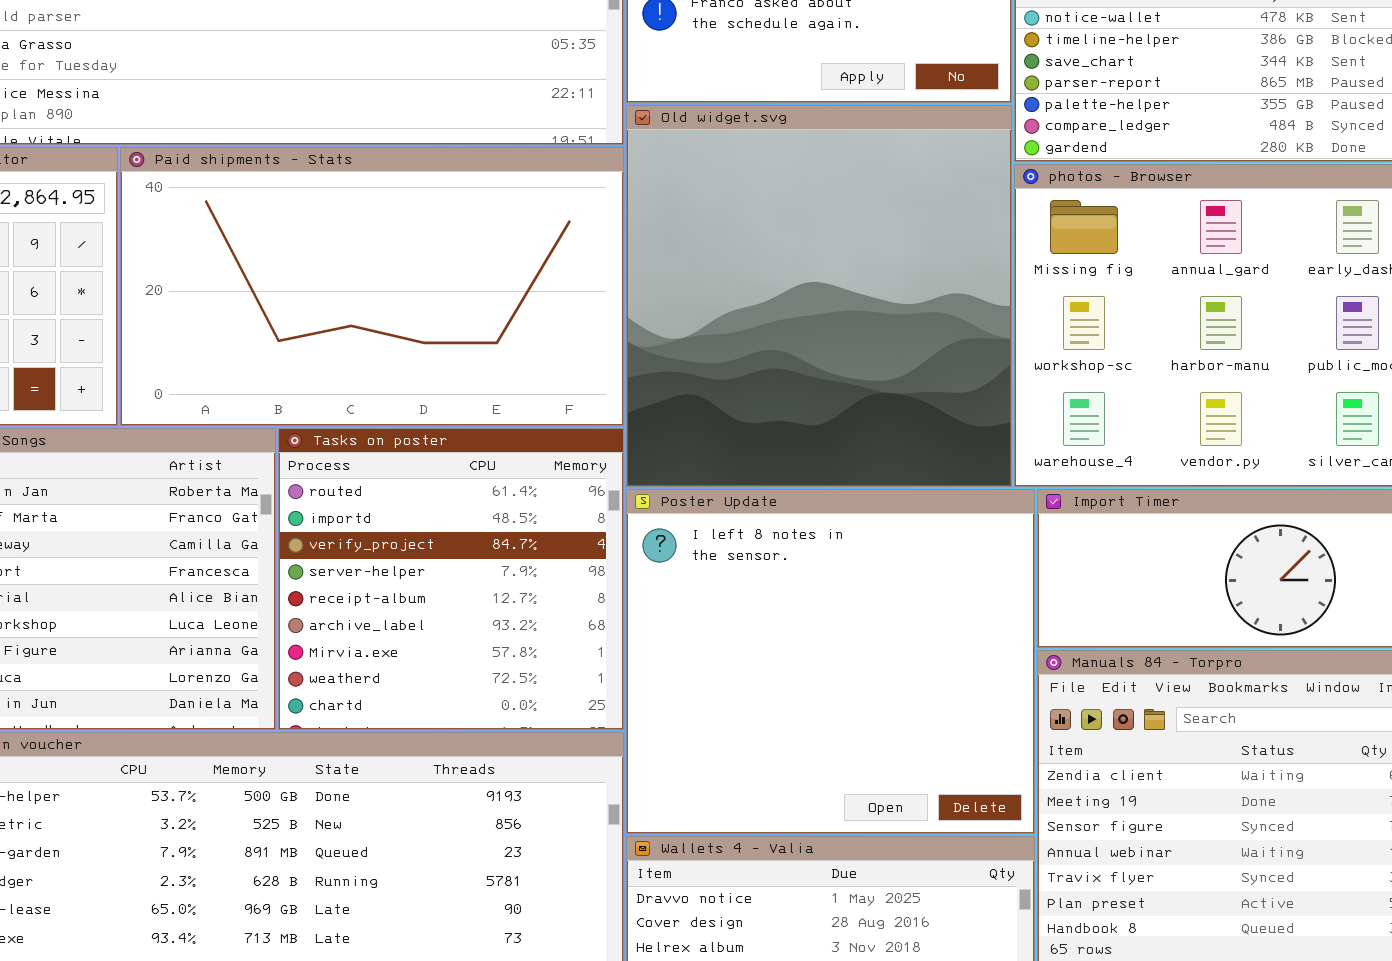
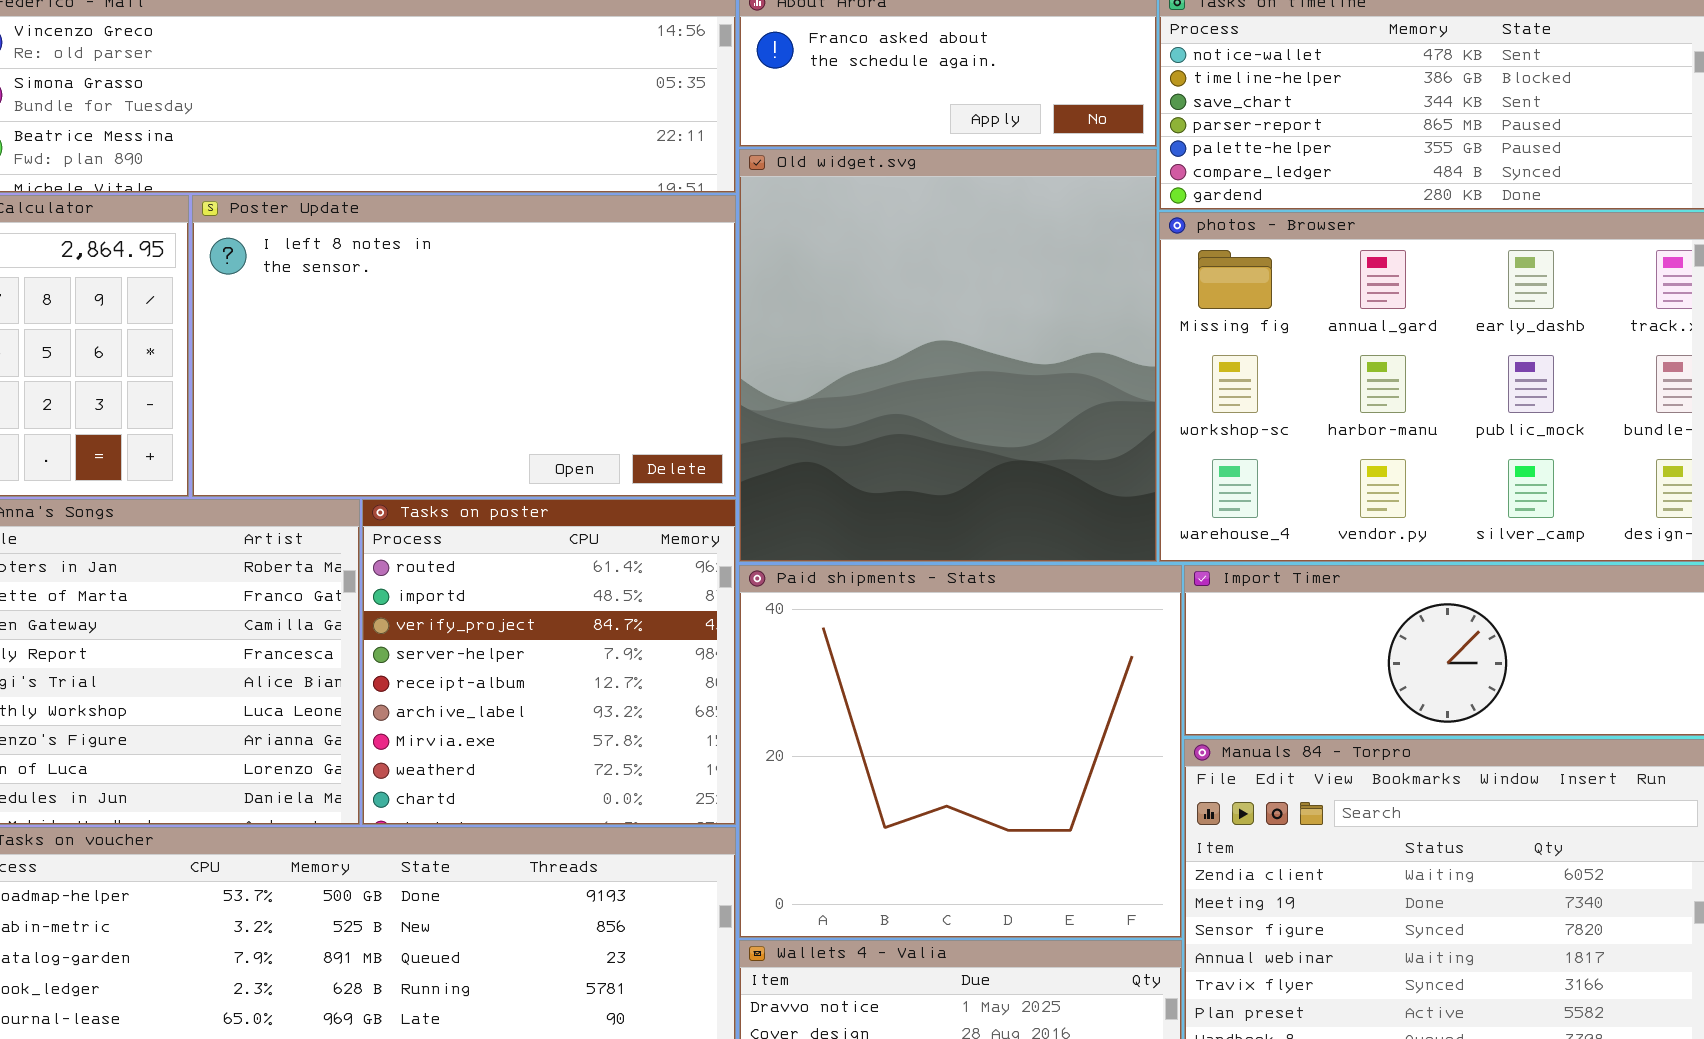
Paid shipments - Stats: [120,147,624,426] -> [739,565,1182,938], moved, resized
Poster Update: [626,489,1035,834] -> [192,195,736,497], moved, resized

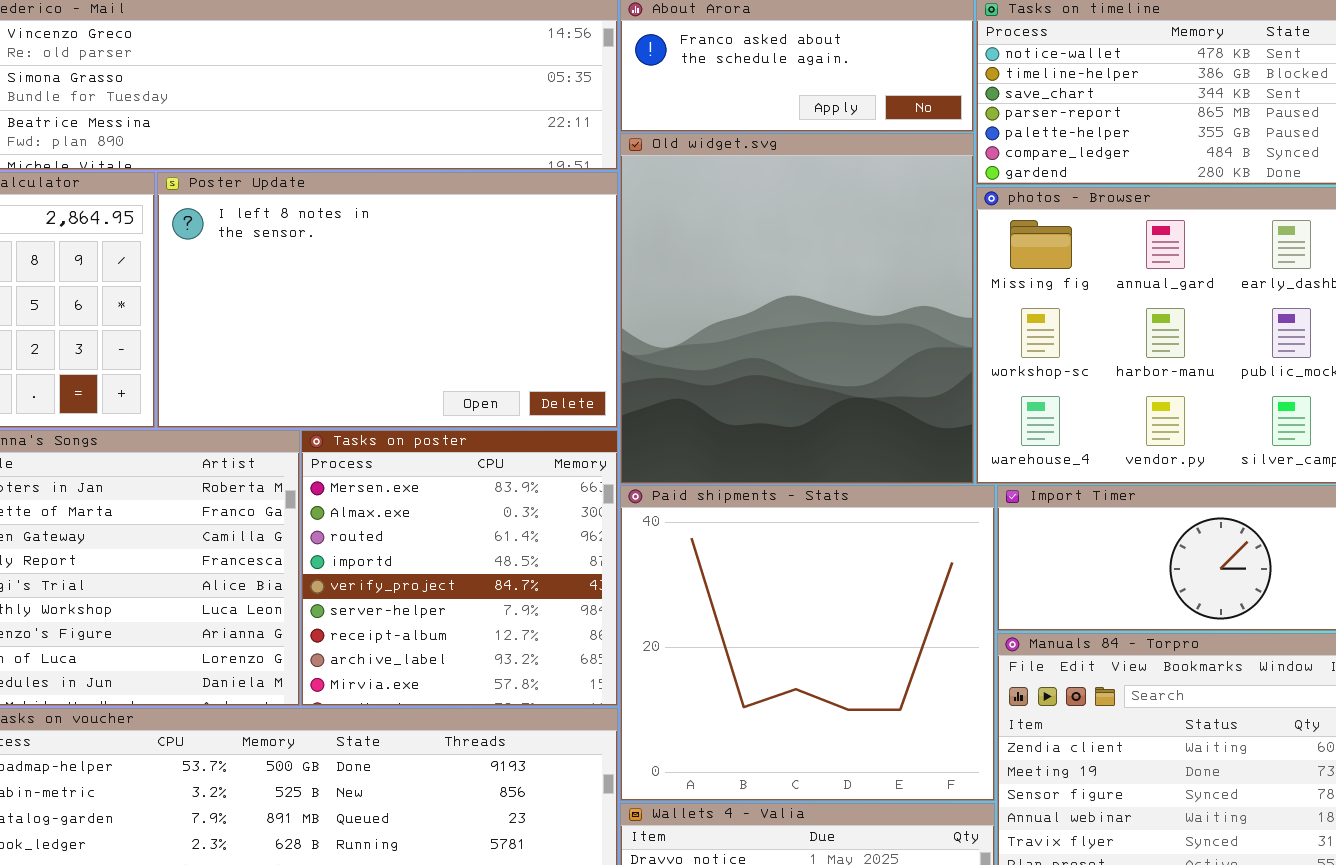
Tasks on poster: [362,499,736,825] -> [301,430,618,706], scrolled up 2 rows

